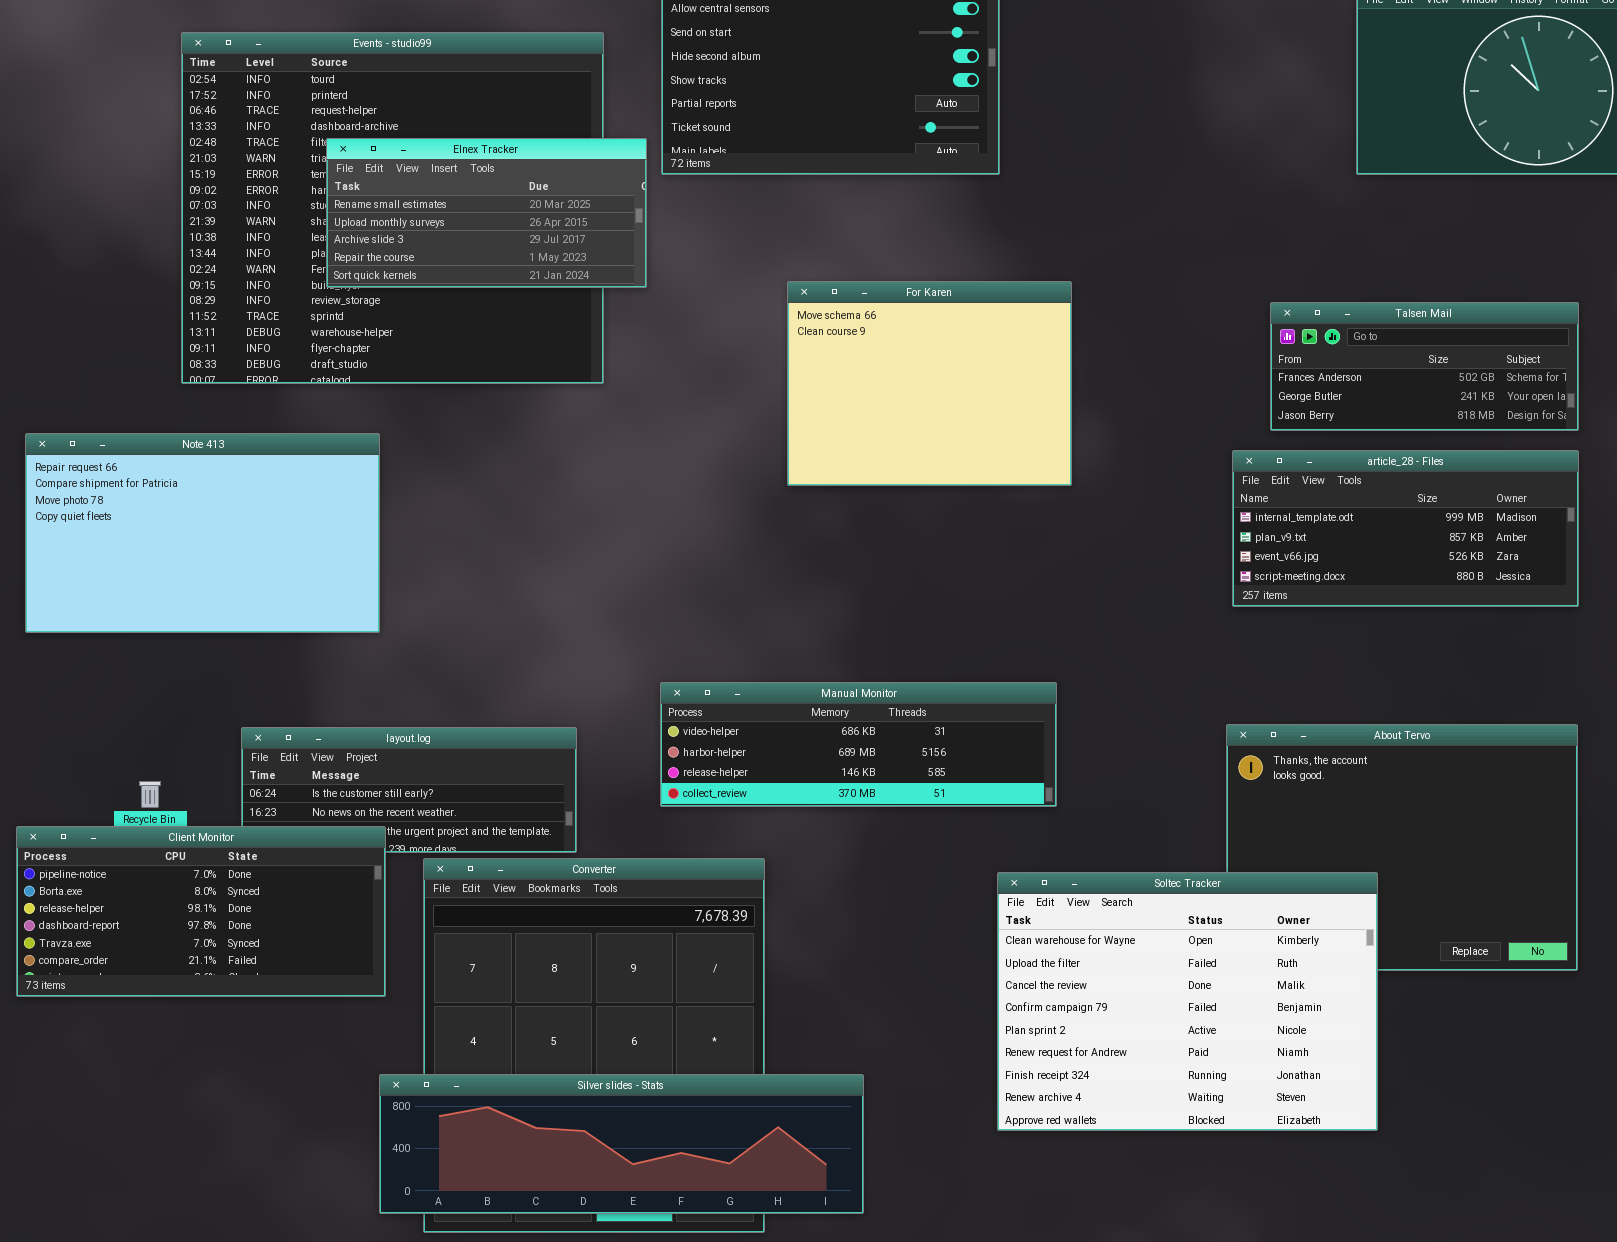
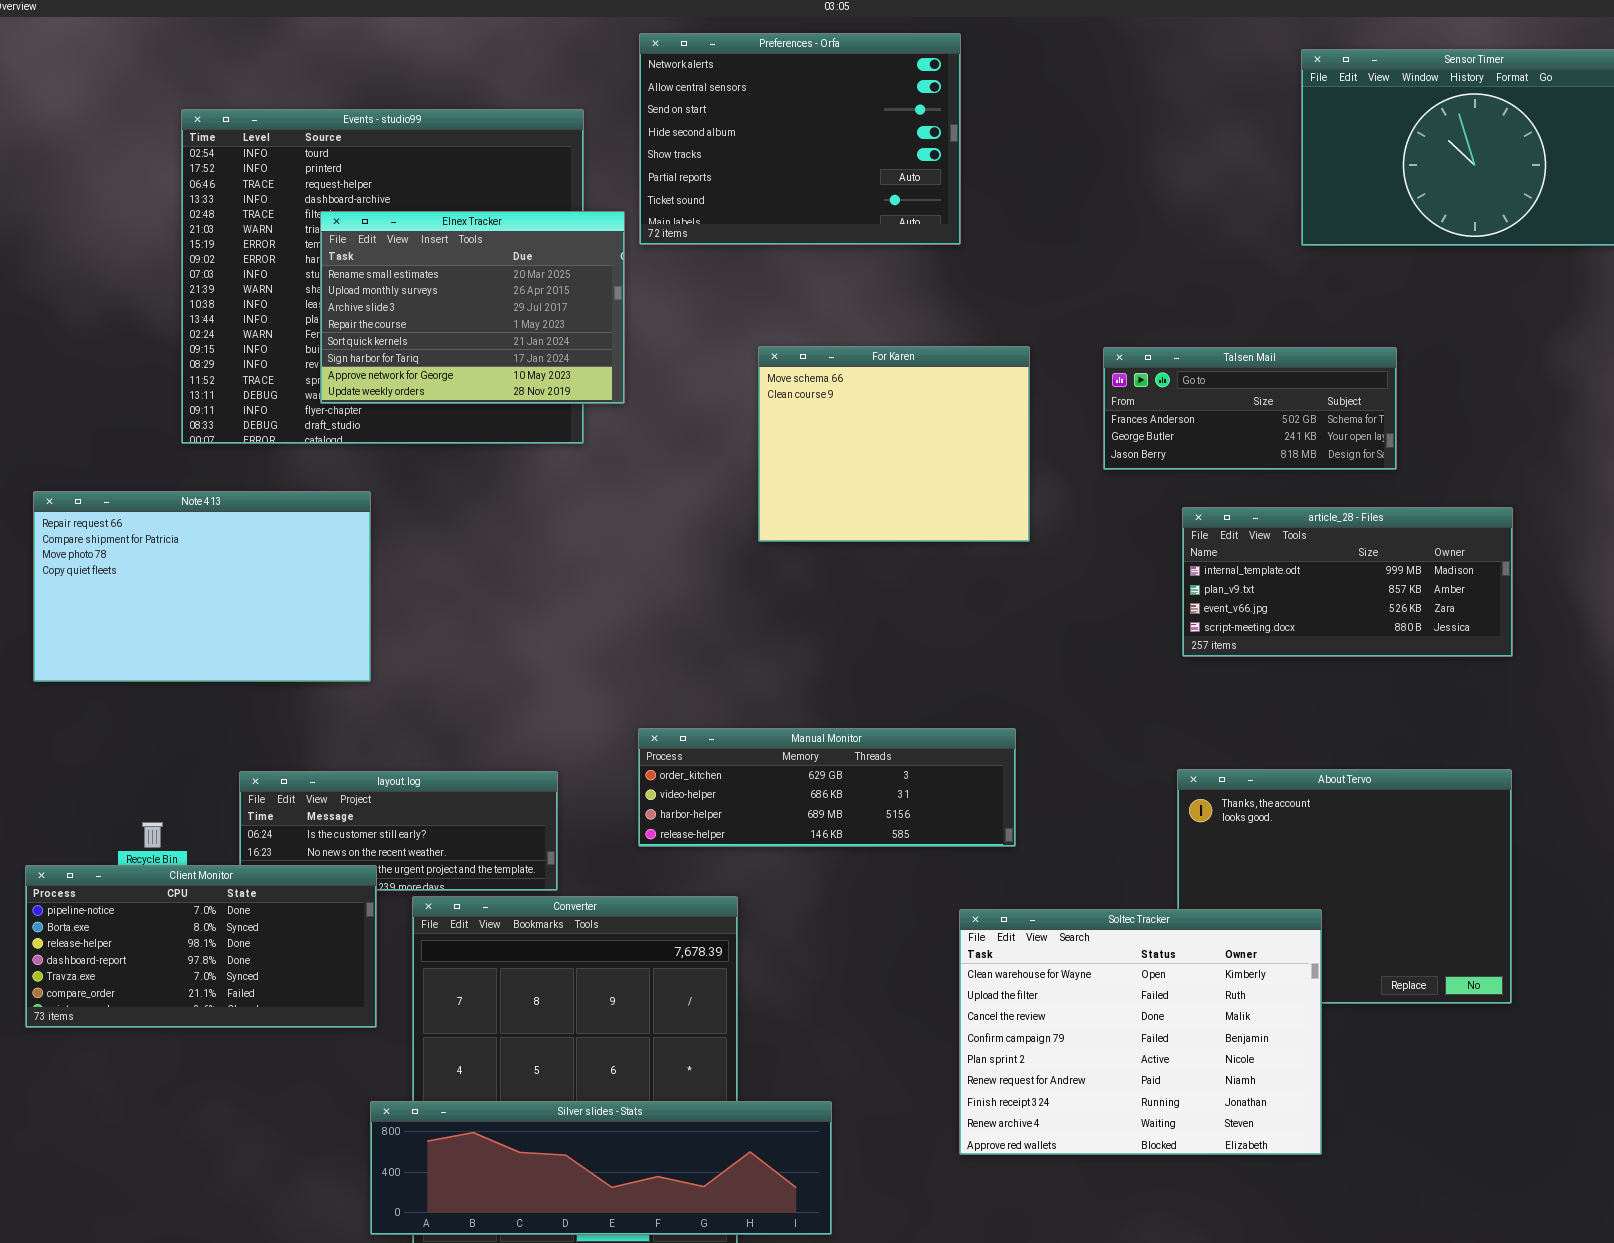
Elnex Tracker: [326,138,647,288] -> [320,211,625,404], resized
Talsen Mail: [1270,302,1579,431] -> [1103,347,1397,470], moved
Manual Monitor: [660,682,1057,807] -> [638,728,1016,847], scrolled up 1 row

